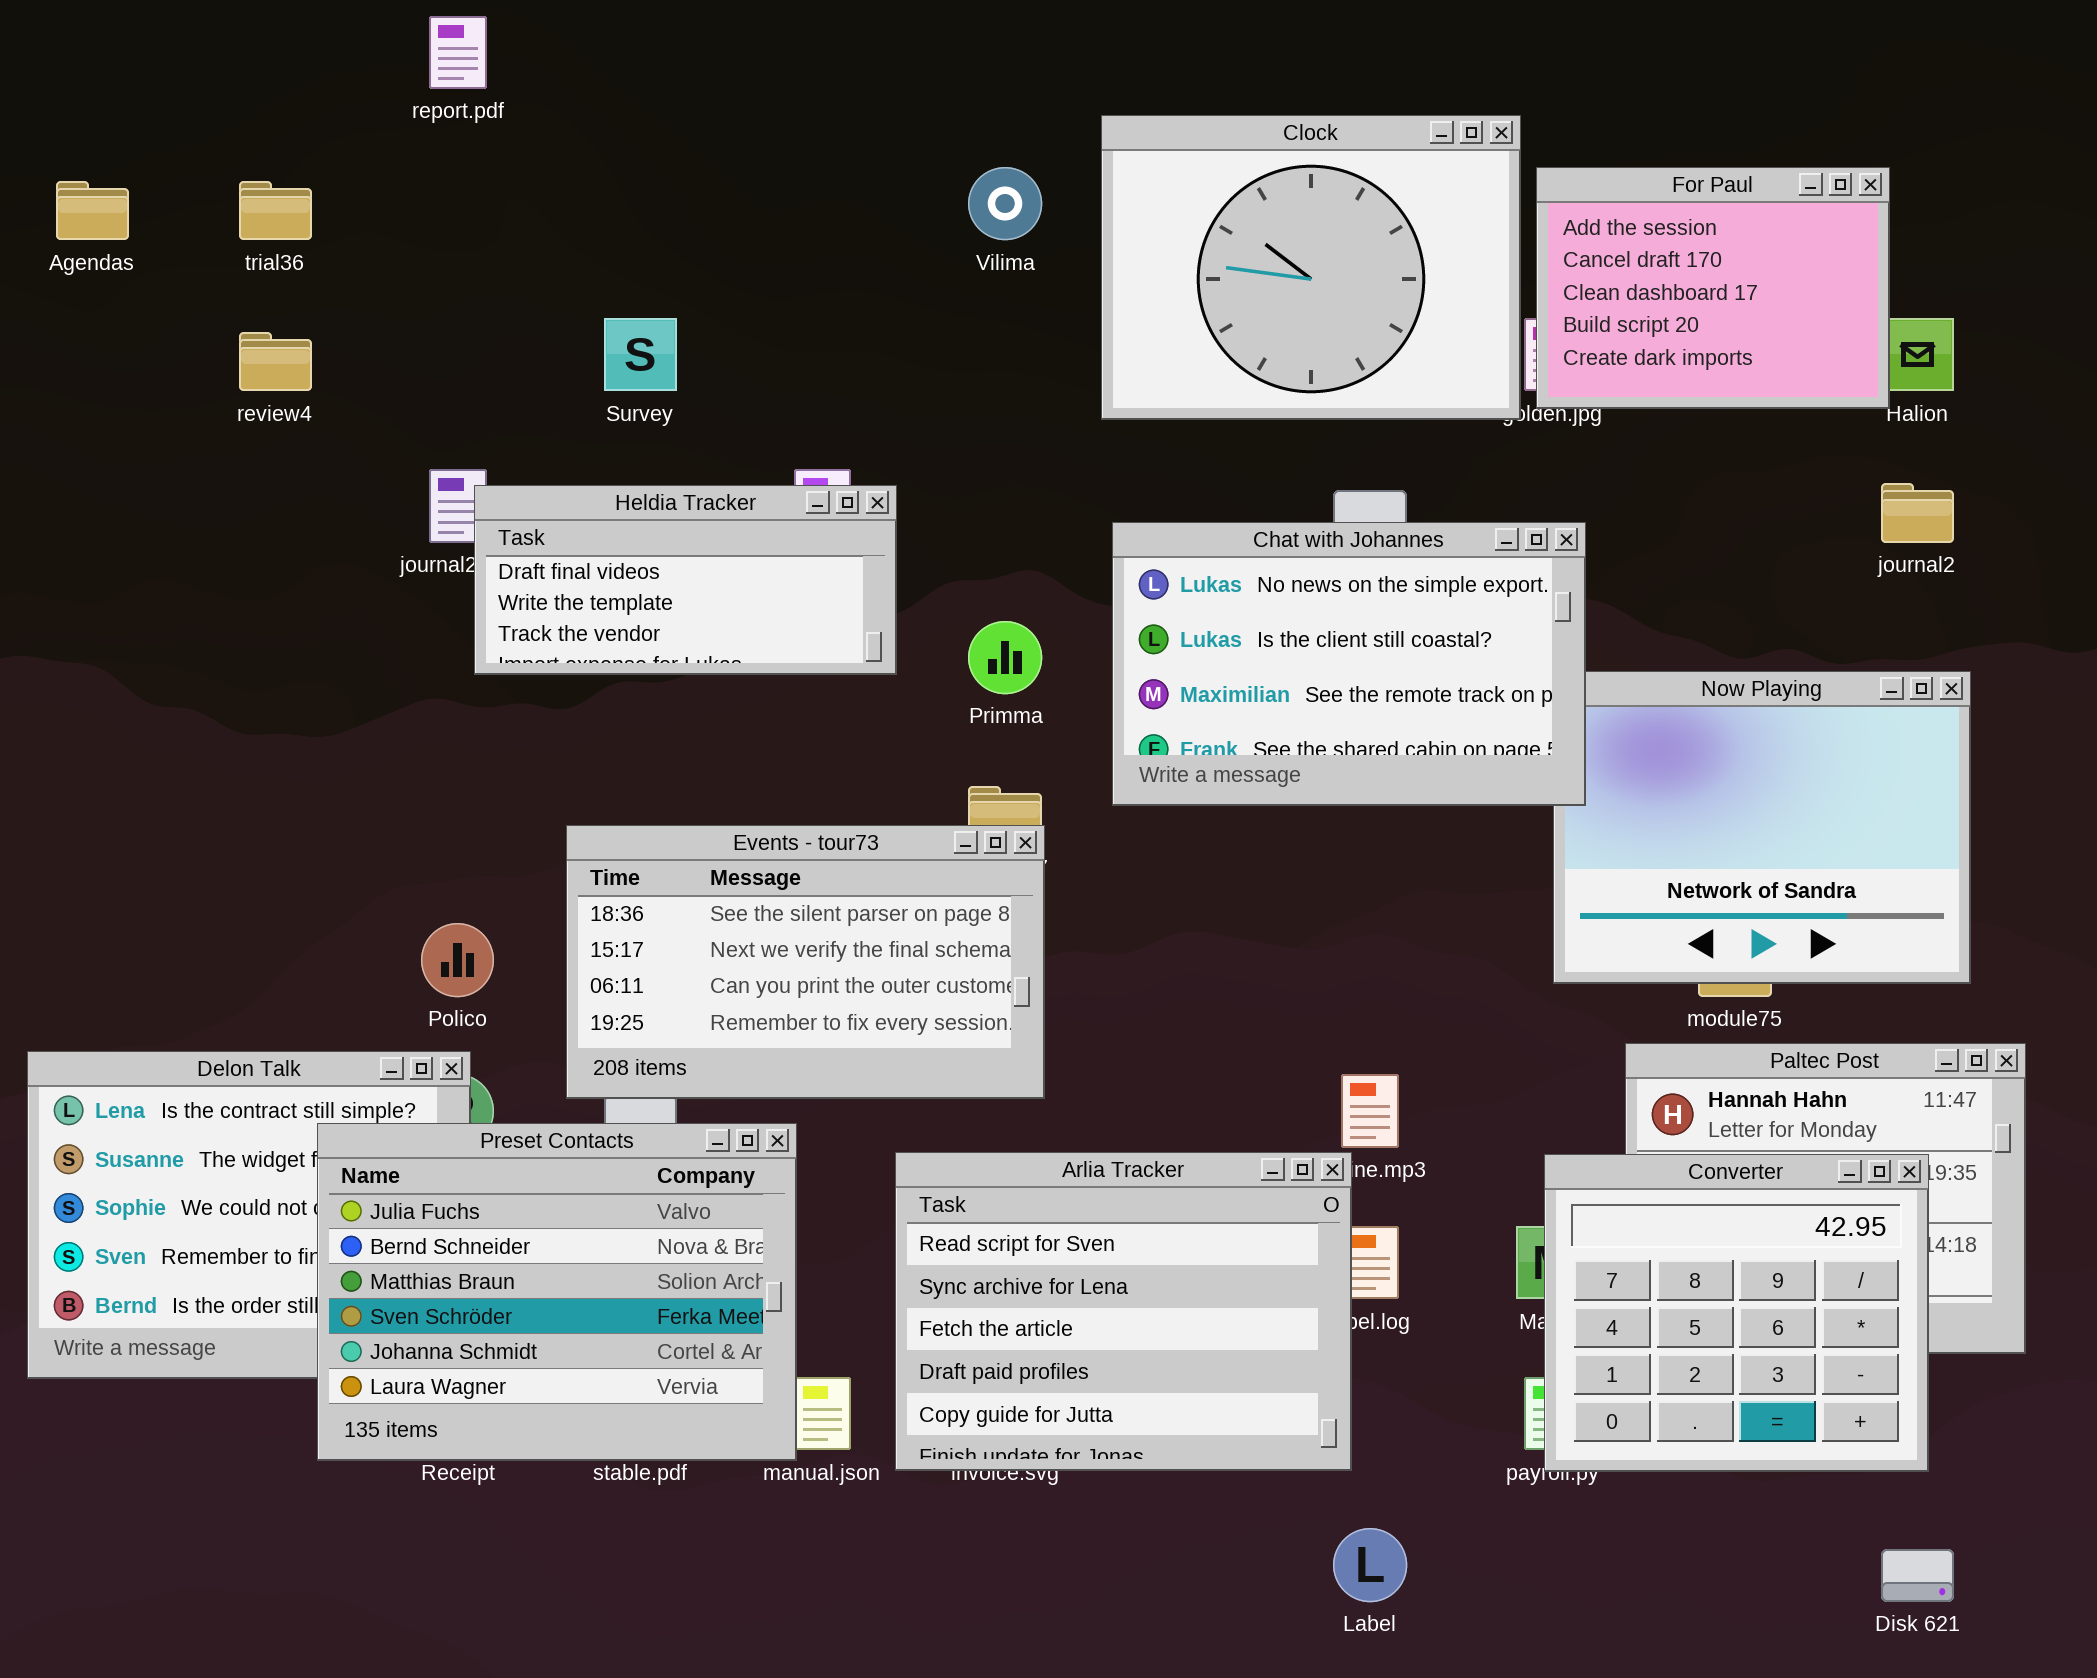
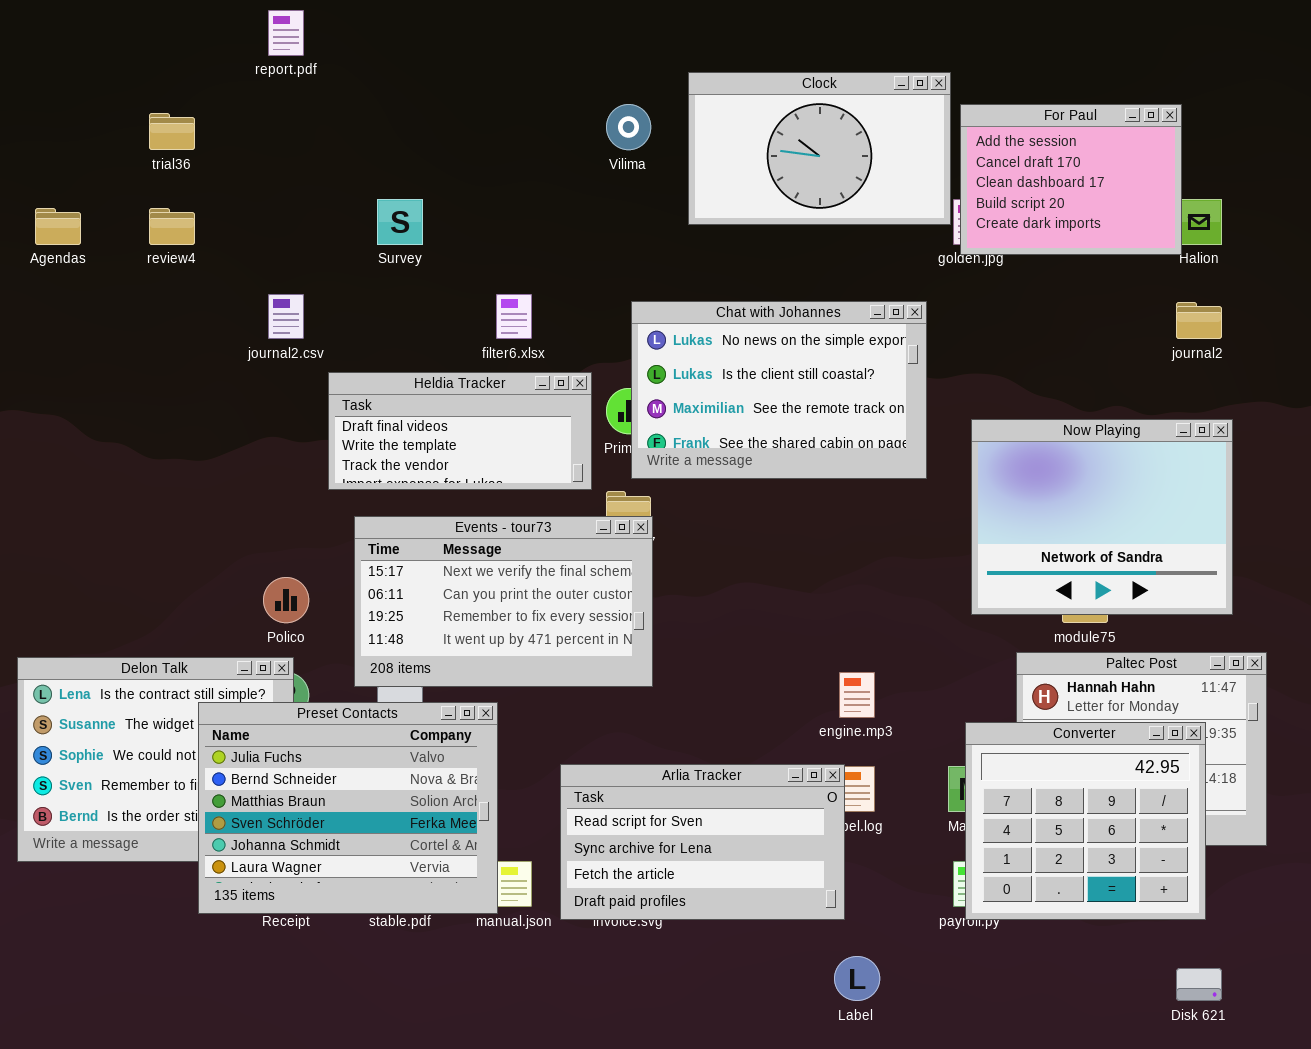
Clock: [1101,115,1521,420] -> [688,72,951,225], resized
Agendas: [56,181,129,240] -> [35,208,81,245], moved
Heldia Tracker: [474,485,897,675] -> [328,372,592,490], moved
Chat with Johannes: [1112,522,1586,806] -> [631,301,927,479], moved
Events - tour73: [566,825,1045,1099] -> [354,516,653,687], scrolled down 1 row
Arlia Tracker: [895,1152,1352,1471] -> [560,764,845,920], resized

